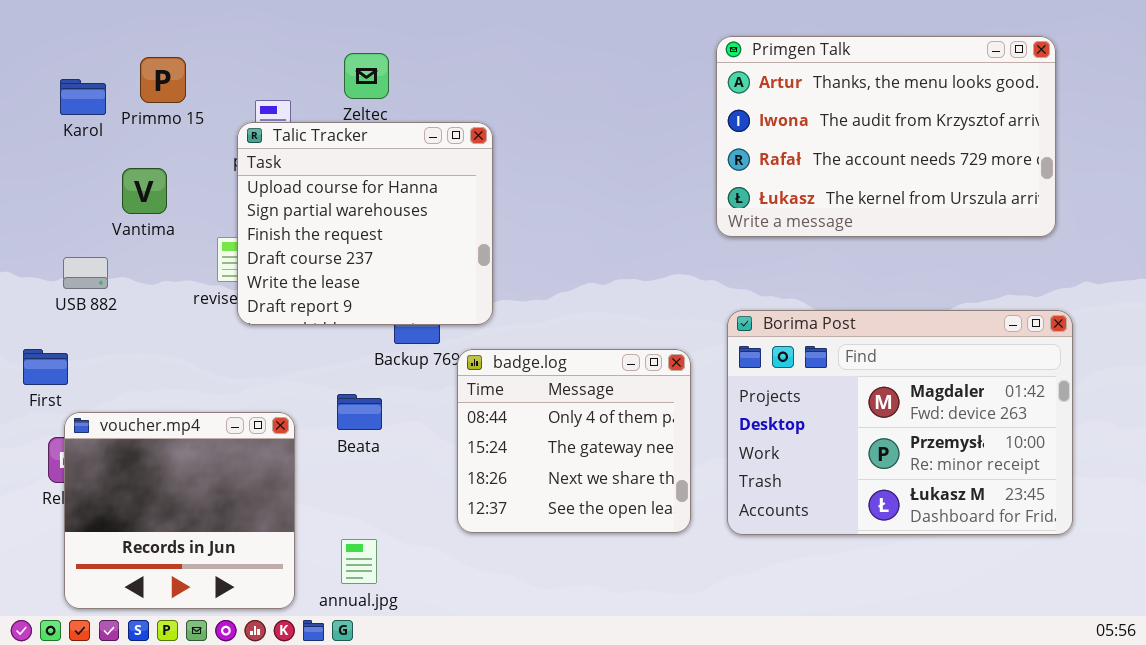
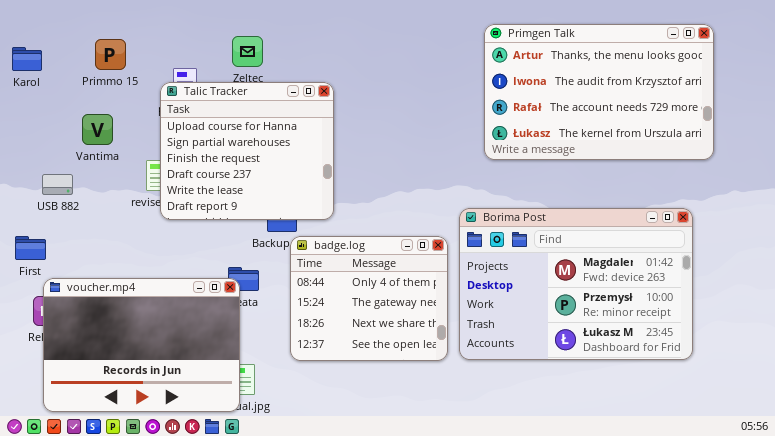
Karol: [60,79,106,115] -> [12,47,42,71], moved
Borima Post: [727,310,1073,535] -> [459,208,693,360], moved
badge.log: [457,349,691,533] -> [290,236,448,361], moved
voucher.mp4: [64,412,295,609] -> [43,278,240,412], resized

